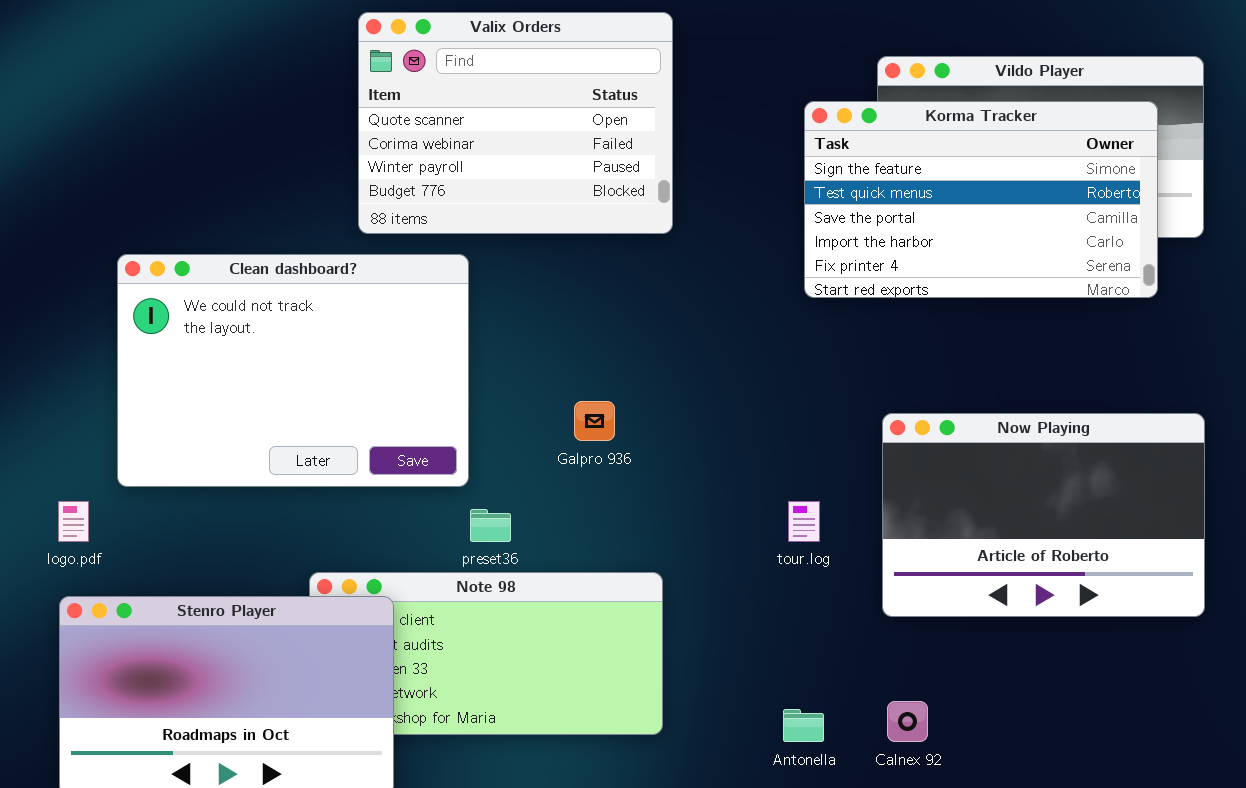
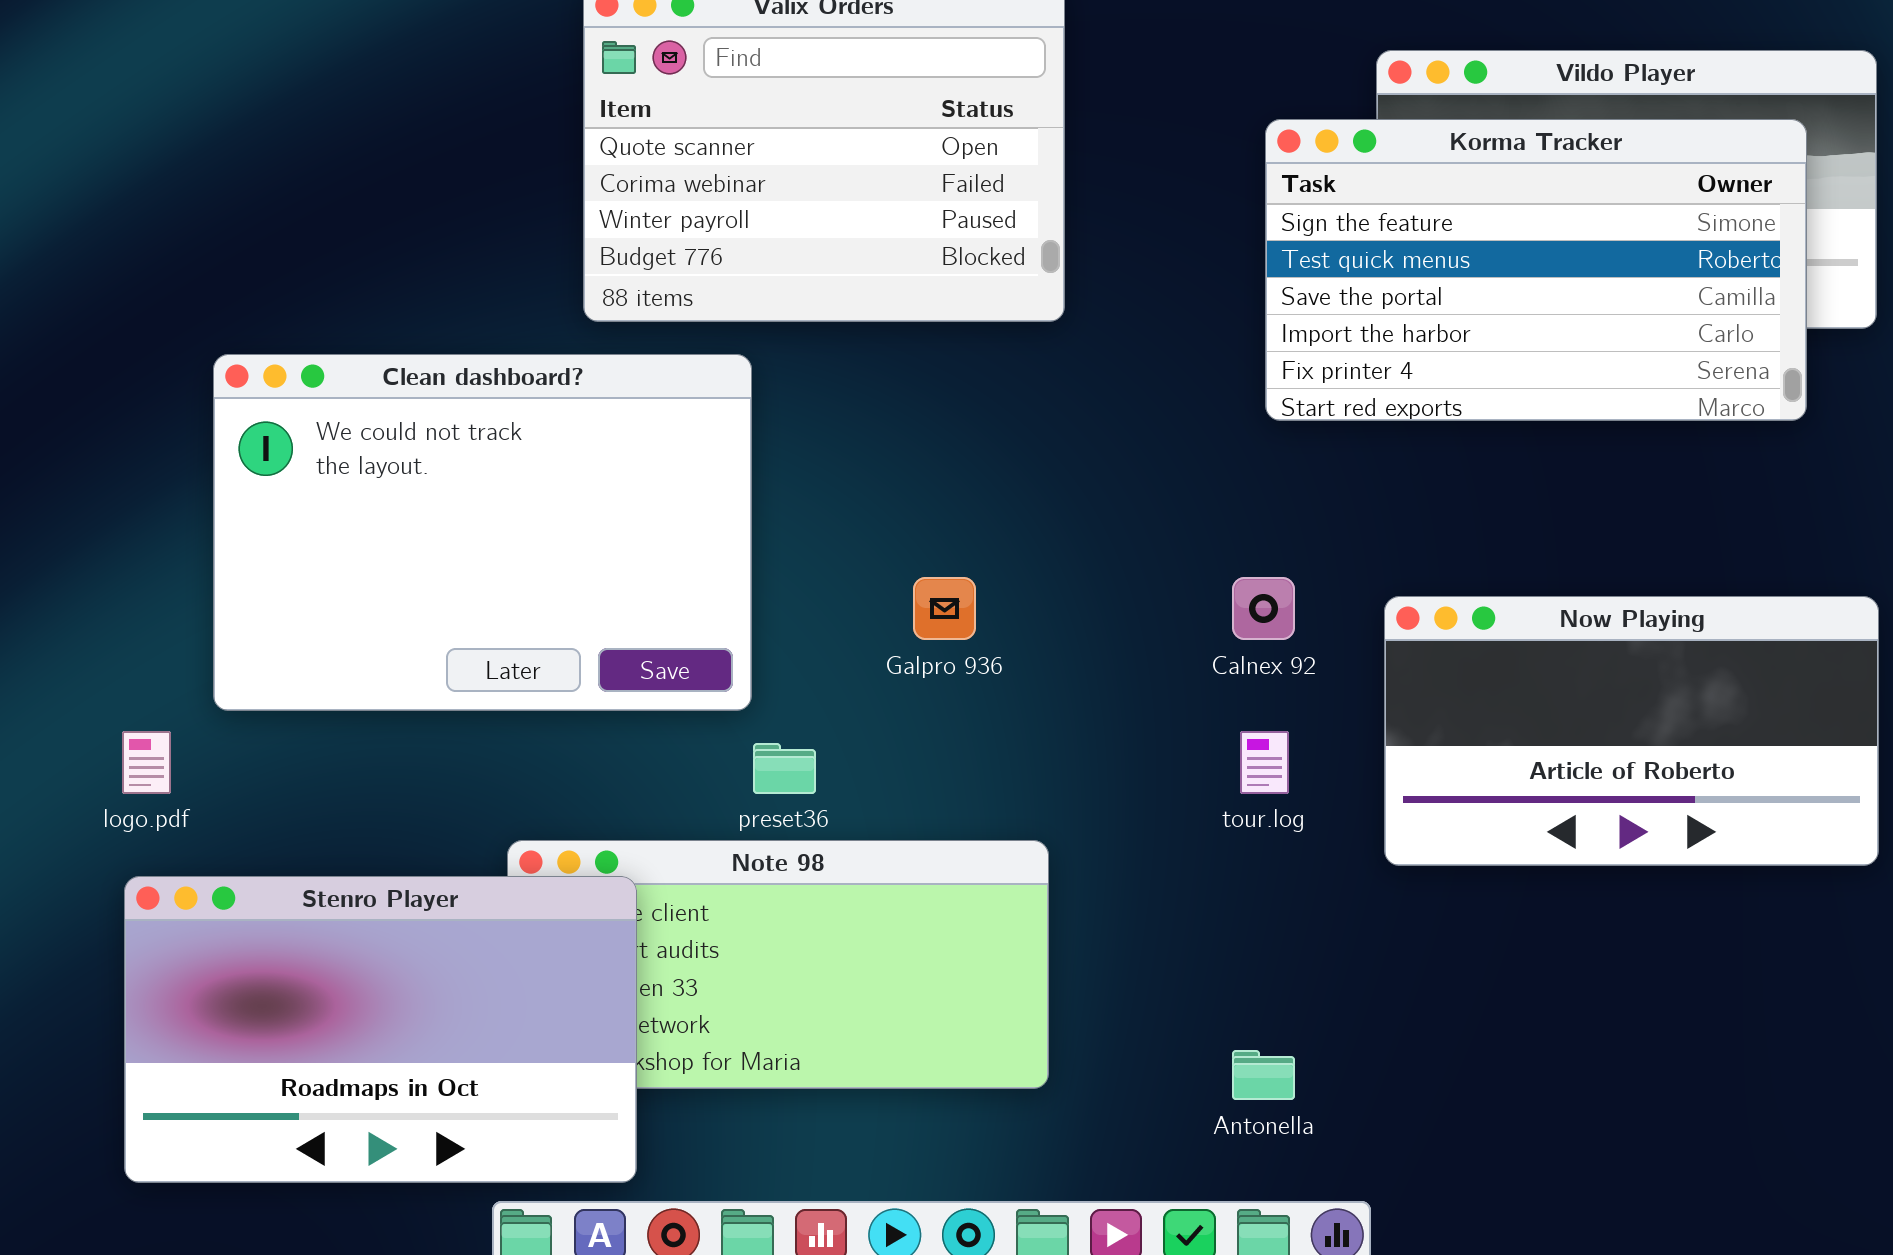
Now Playing: [882,413,1205,617] -> [1384,596,1879,866], resized
Calnex 92: [887,701,928,742] -> [1232,577,1295,640], moved

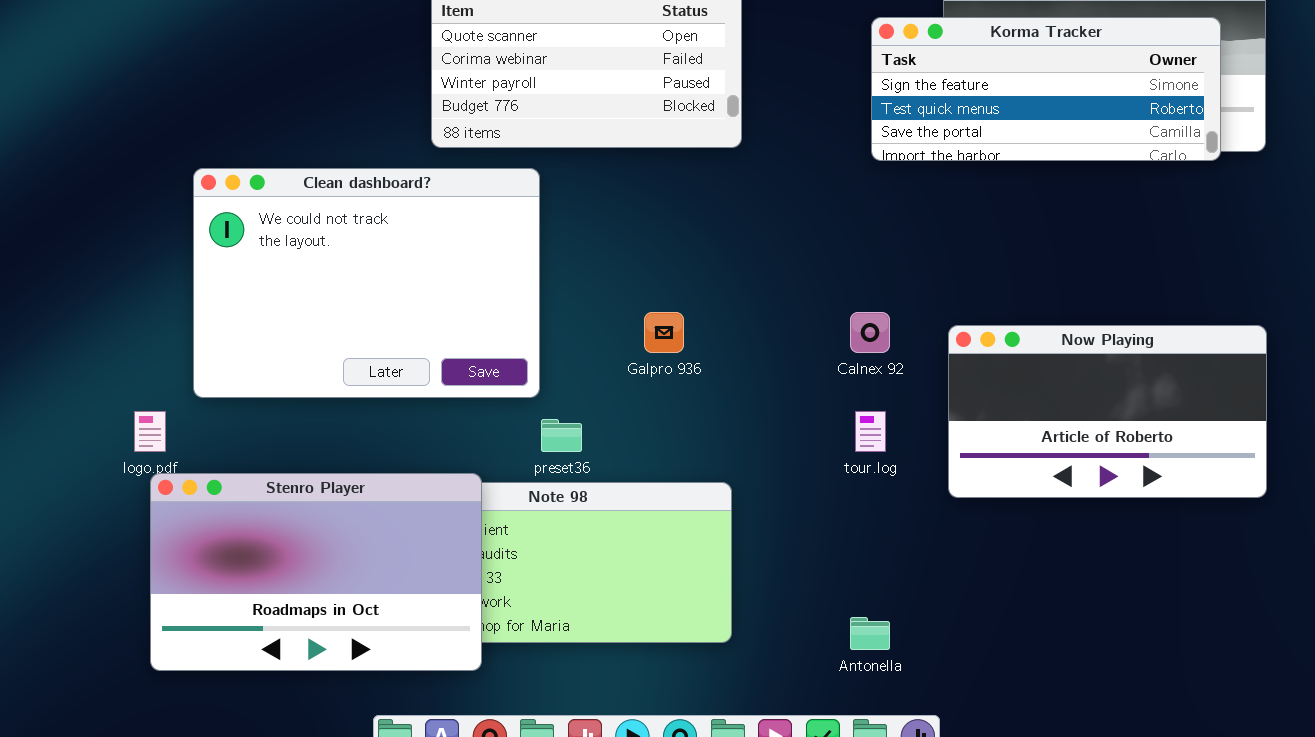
Korma Tracker: [1265,119,1807,421] -> [871,17,1221,161], resized
Stenro Player: [124,876,637,1183] -> [150,473,482,671], moved

